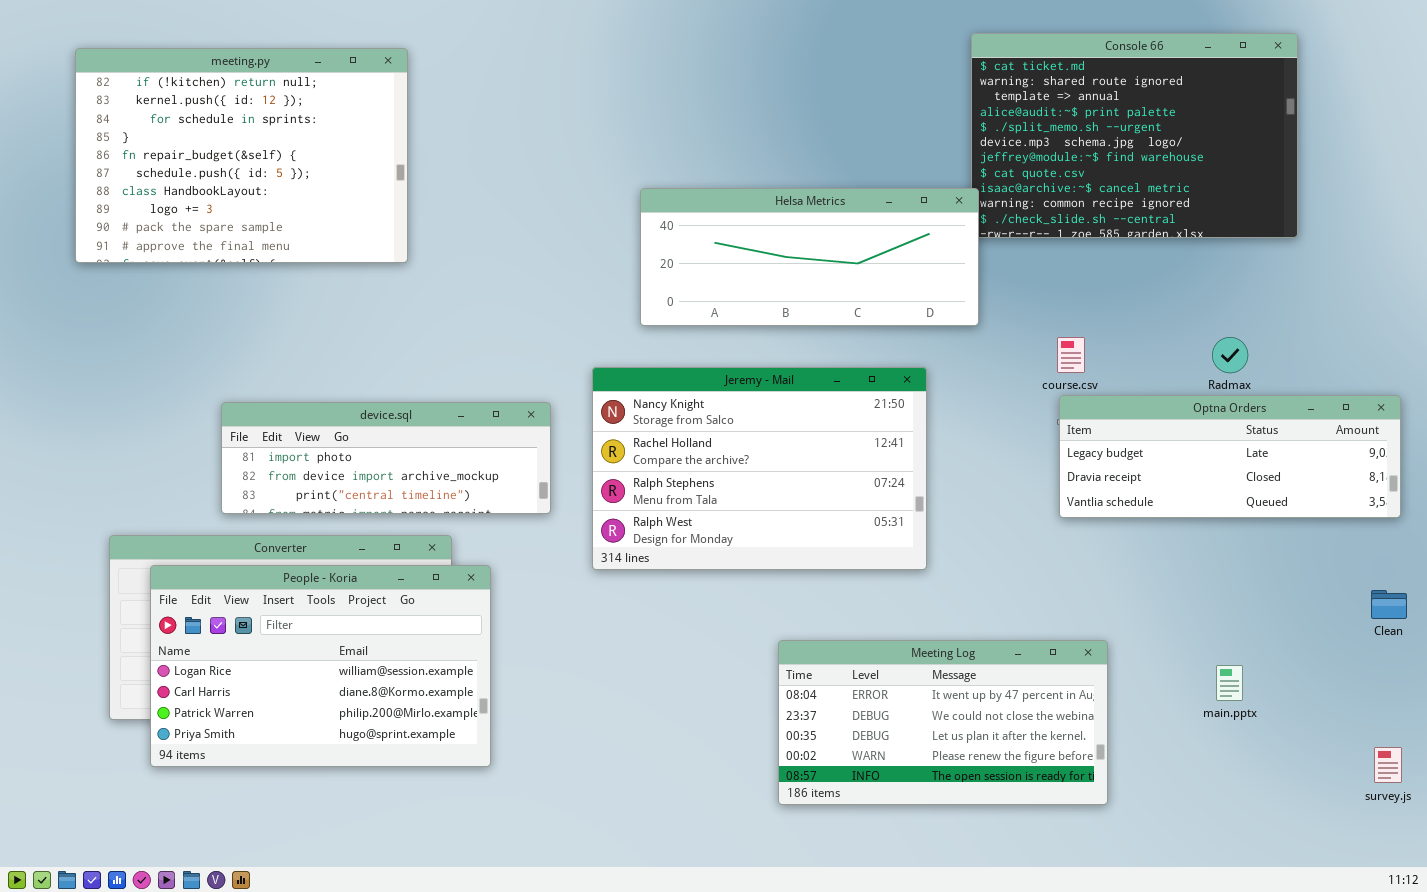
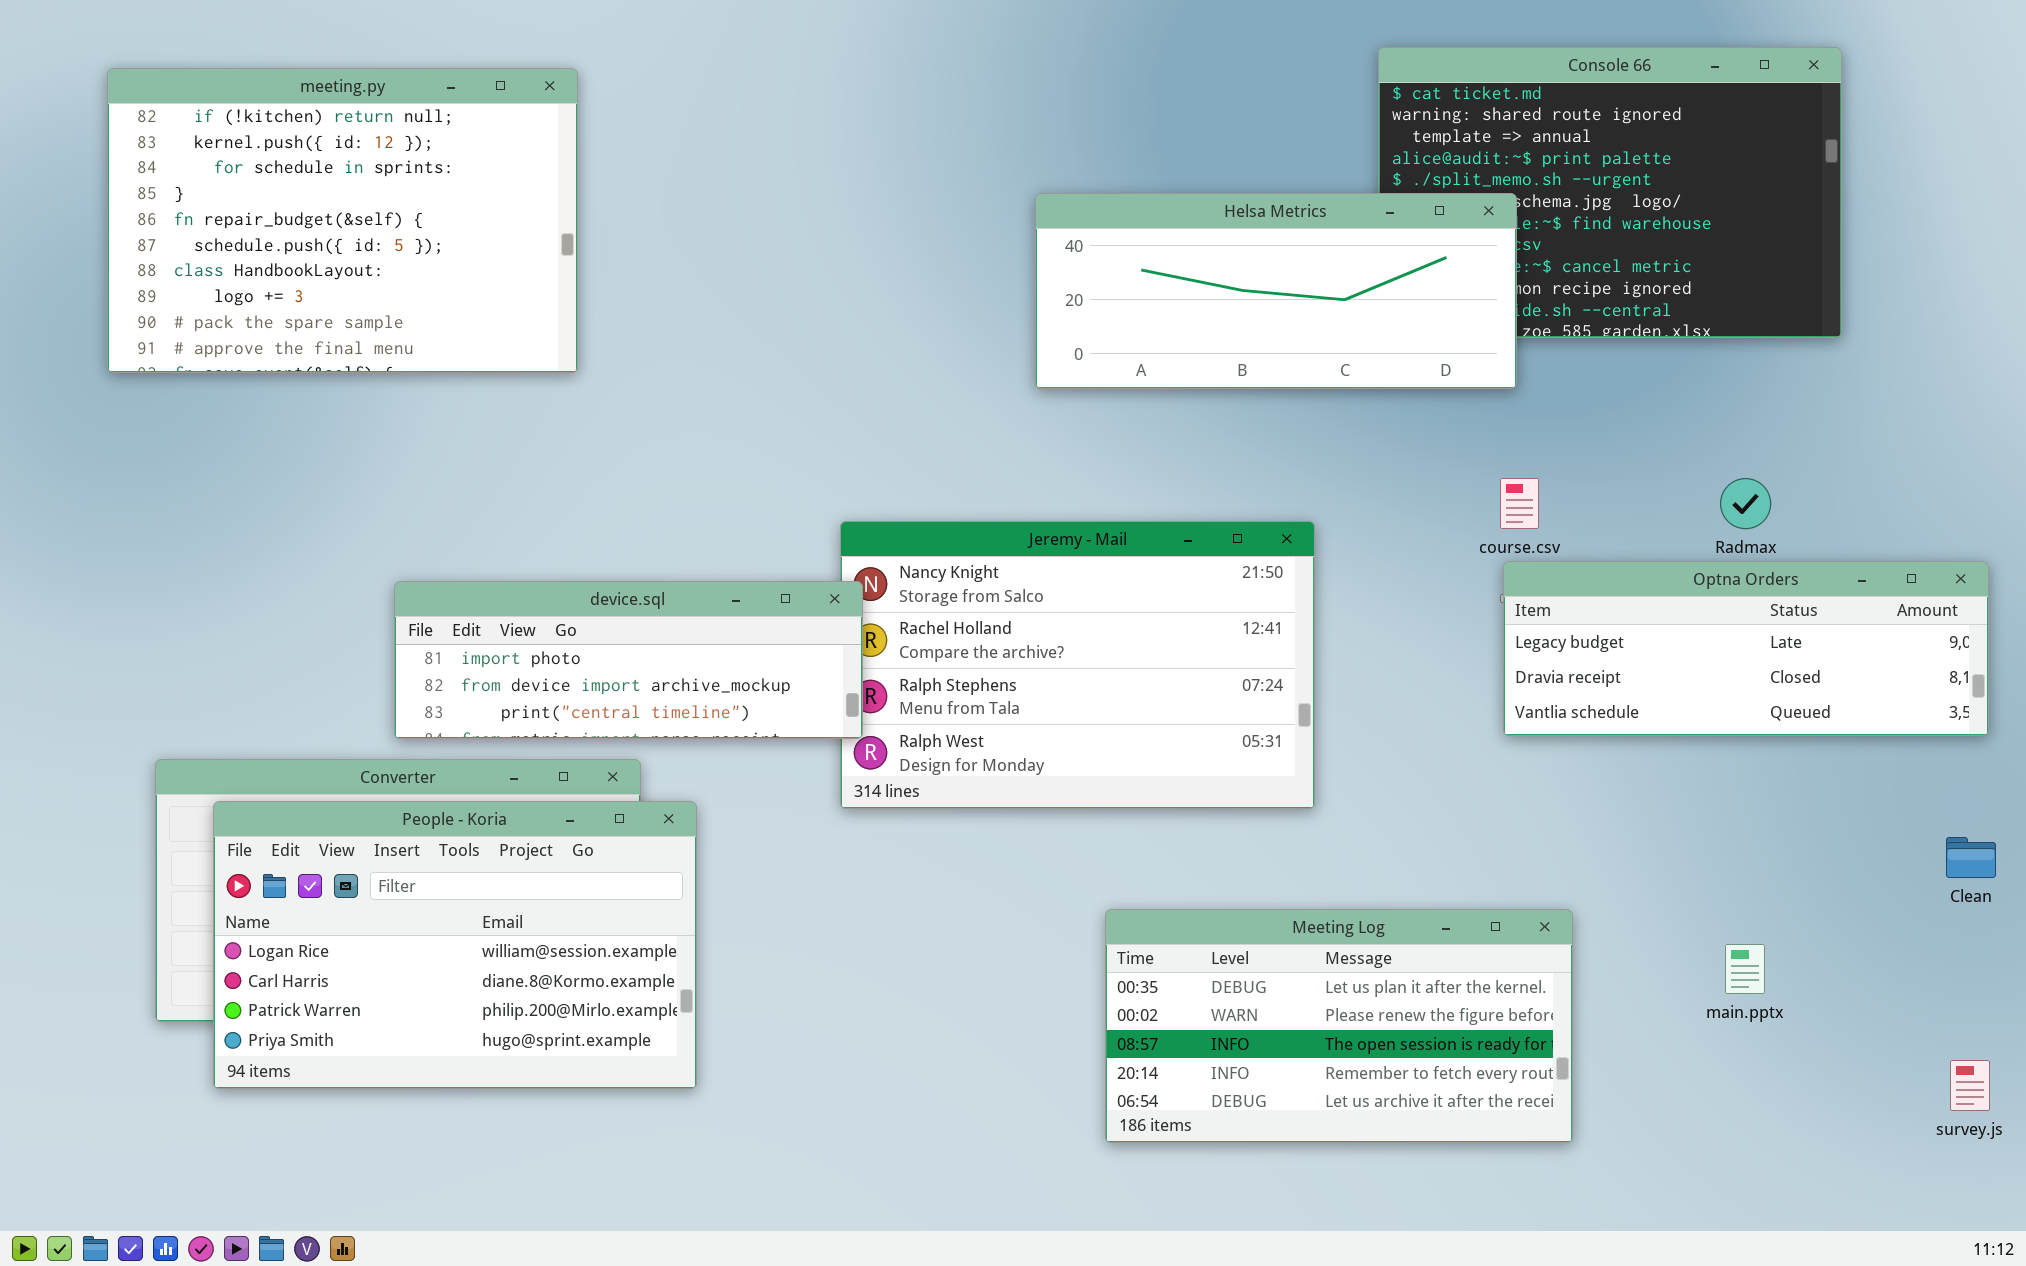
Helsa Metrics: [640,188,979,326] -> [1035,193,1517,389], moved
device.sql: [221,402,551,514] -> [394,581,863,739], moved
Meeting Log: [778,640,1108,805] -> [1105,909,1573,1143], scrolled down 2 rows

